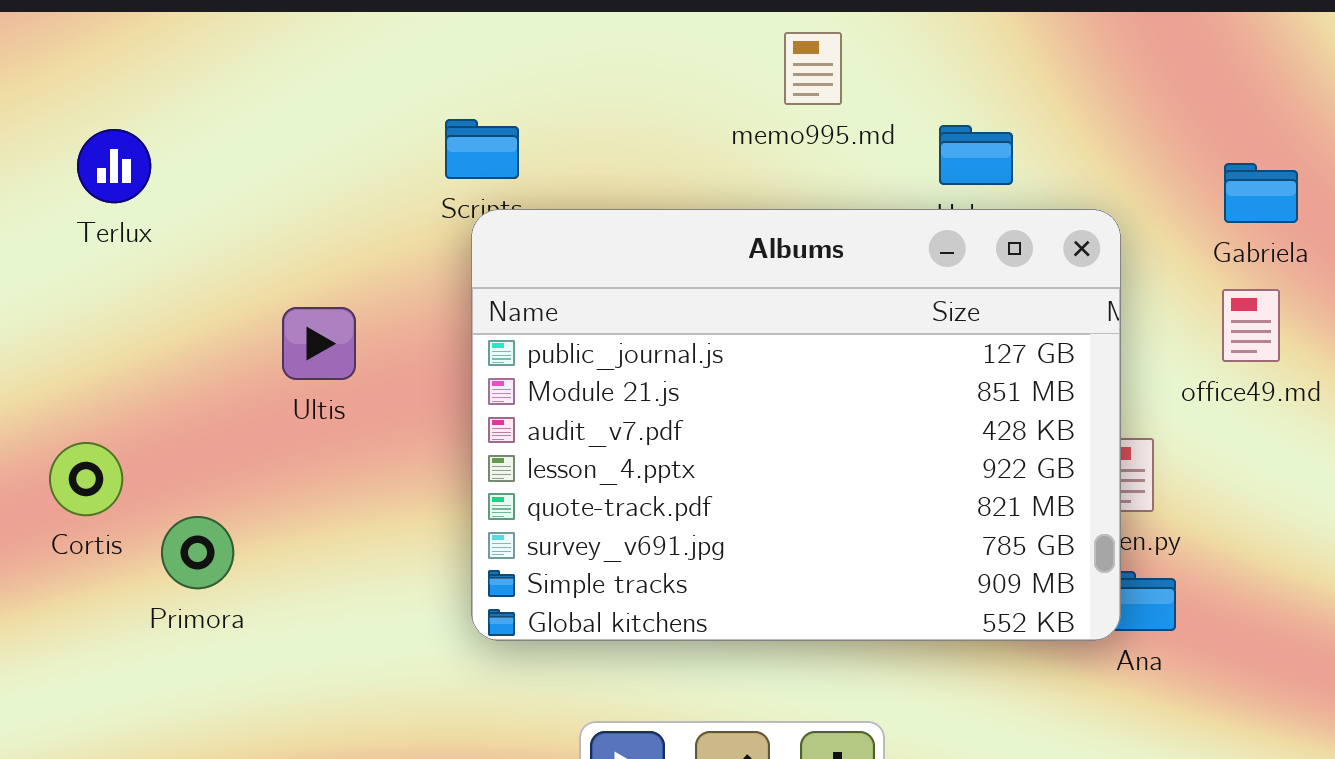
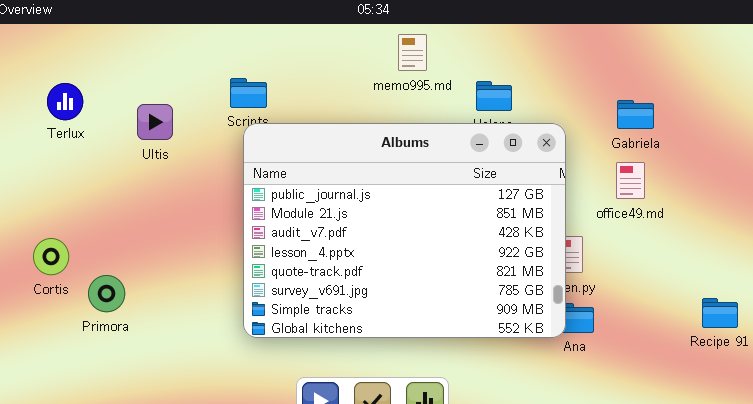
Ultis: [282,307,356,380] -> [137,104,173,140], moved

